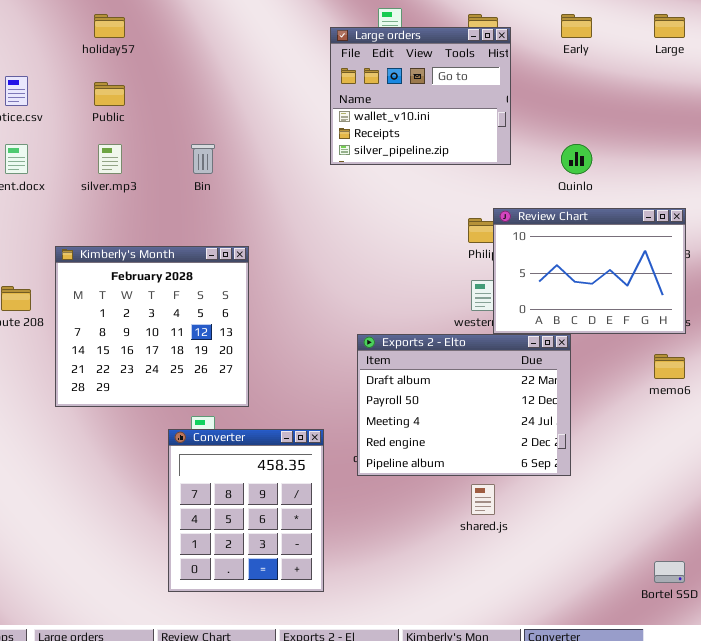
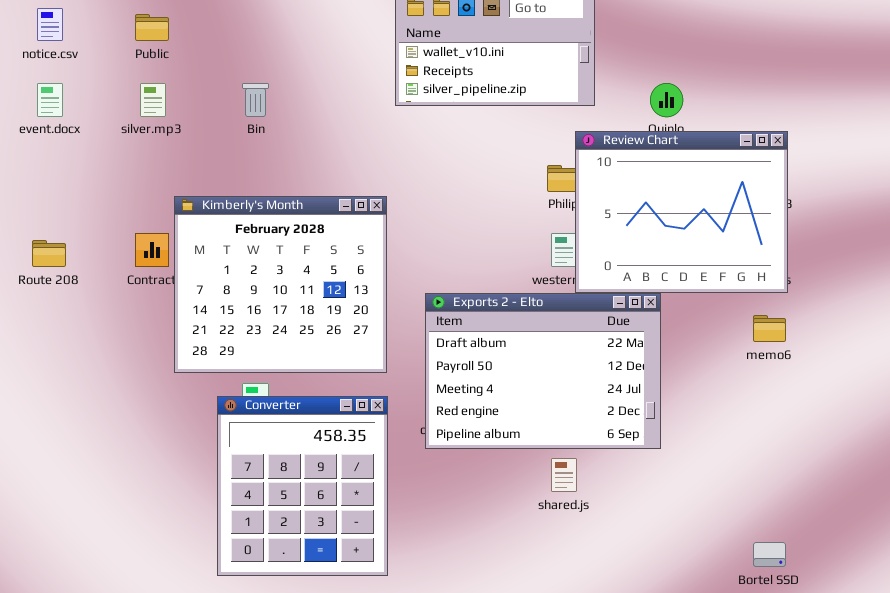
Review Chart: [493,208,686,334] -> [575,131,788,293], resized
Kimberly's Month: [55,246,249,407] -> [174,196,387,373], moved

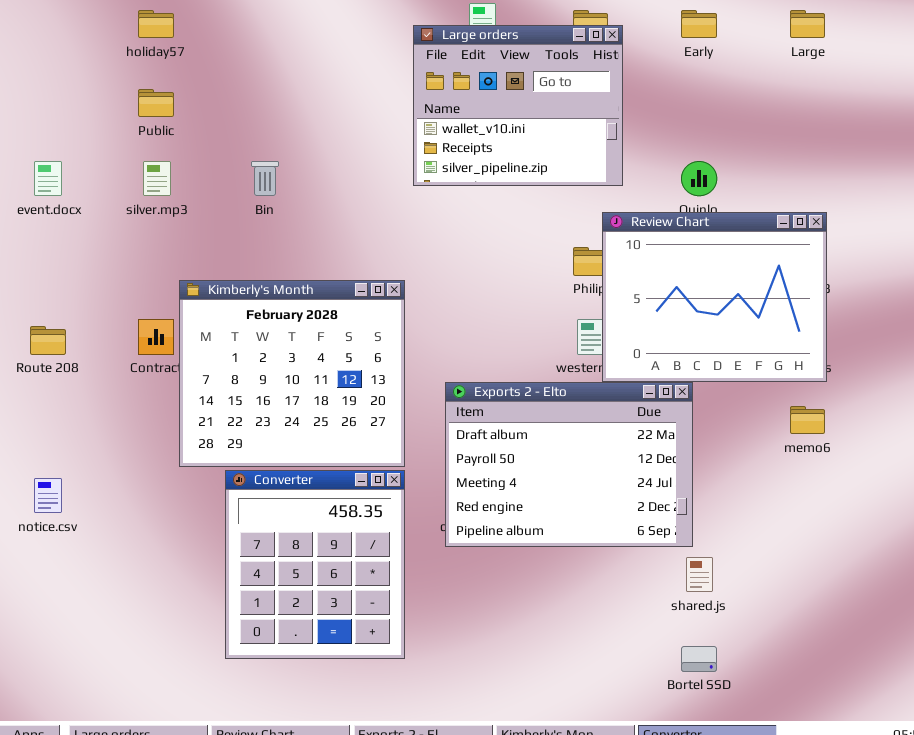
notice.csv: [37,8,63,41] -> [34,478,62,513], moved
Converter: [217,396,388,576] -> [225,470,405,659], moved
shared.js: [551,458,577,492] -> [686,557,713,592], moved
Bortel SSD: [753,542,786,567] -> [681,646,717,672], moved

